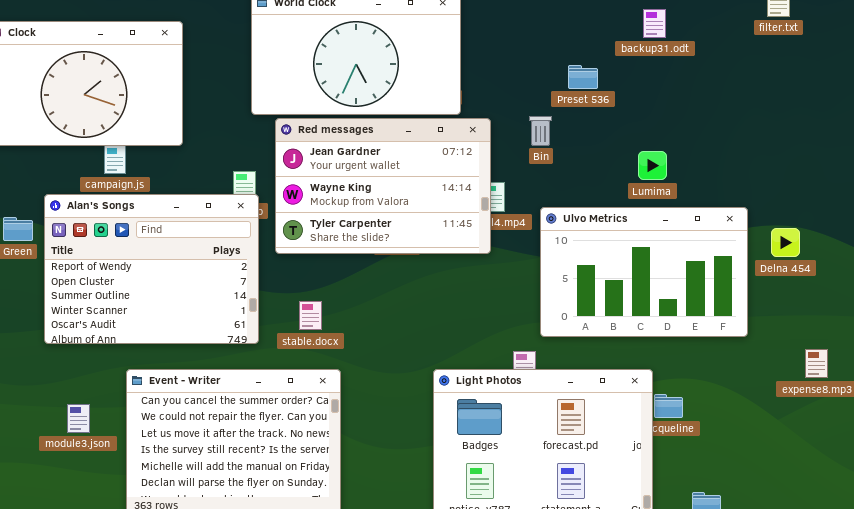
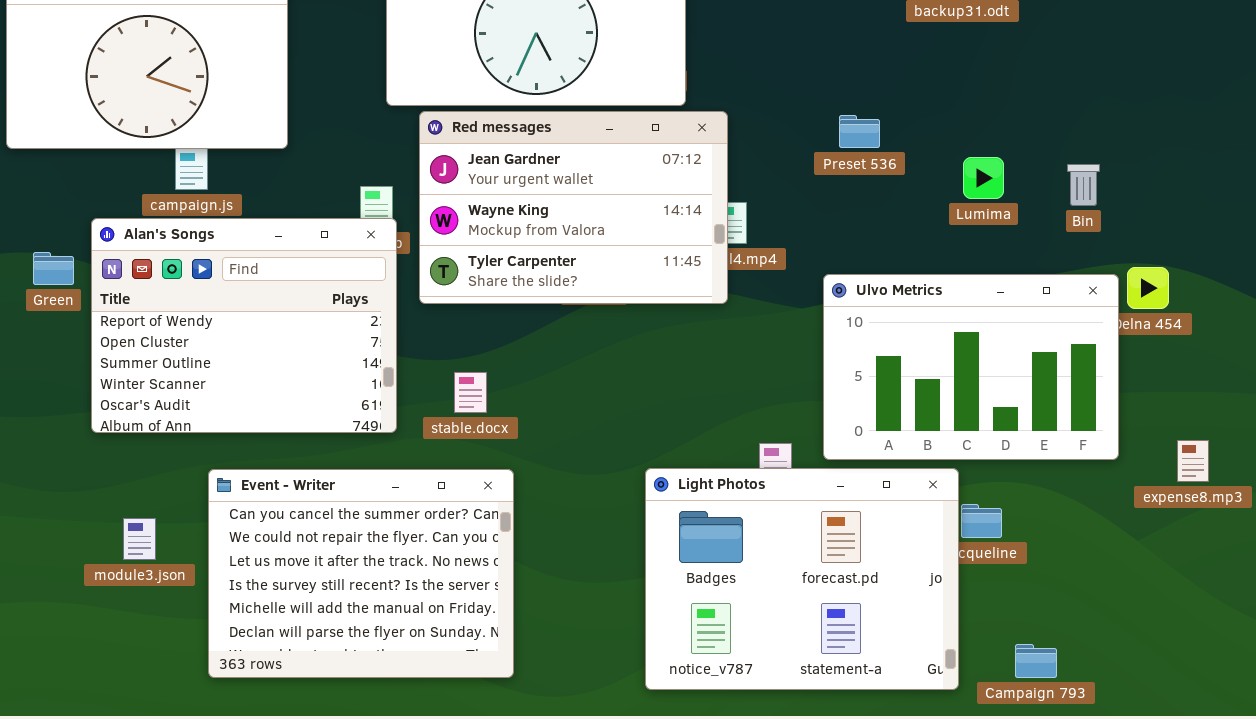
Preset 536: [568,65,598,89] -> [839,115,880,148], moved
Bin: [529,116,552,146] -> [1067,164,1100,206], moved
Lumima: [638,151,667,180] -> [963,157,1004,199], moved
Ulvo Metrics: [540,207,748,337] -> [823,274,1119,460], moved

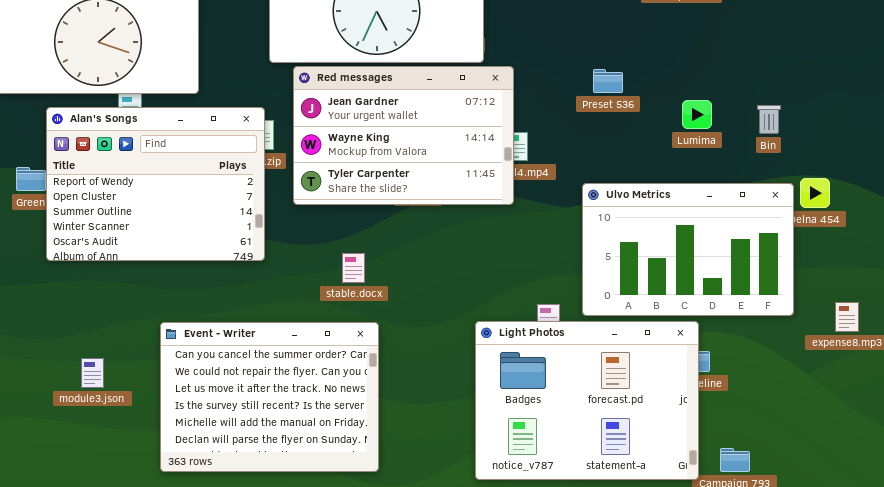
Alan's Songs: [91,218,397,433] -> [46,107,265,261], moved
stable.docx: [454,372,487,413] -> [342,253,365,283], moved
Light Photos: [645,468,959,690] -> [475,321,699,480], moved
Event - Writer: [208,469,514,678] -> [160,322,379,472], moved

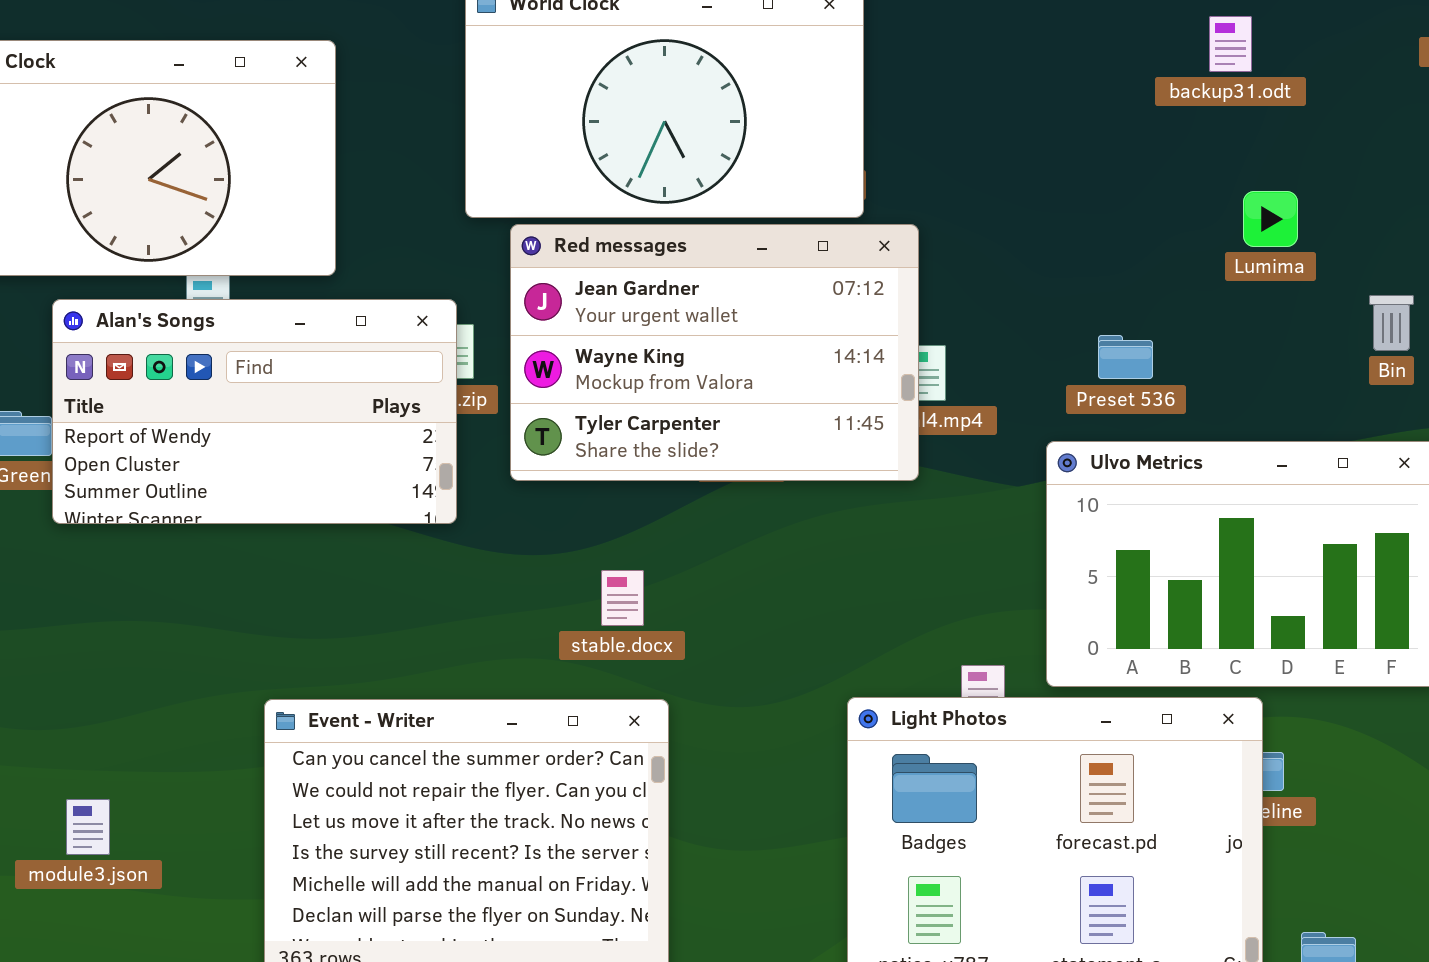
Preset 536: [593,69,623,93] -> [1098,335,1153,379], moved
Lumima: [682,100,712,129] -> [1243,191,1298,247], moved
Alan's Songs: [46,107,265,261] -> [52,299,457,524], resized
module3.json: [81,358,104,388] -> [66,799,110,855], moved

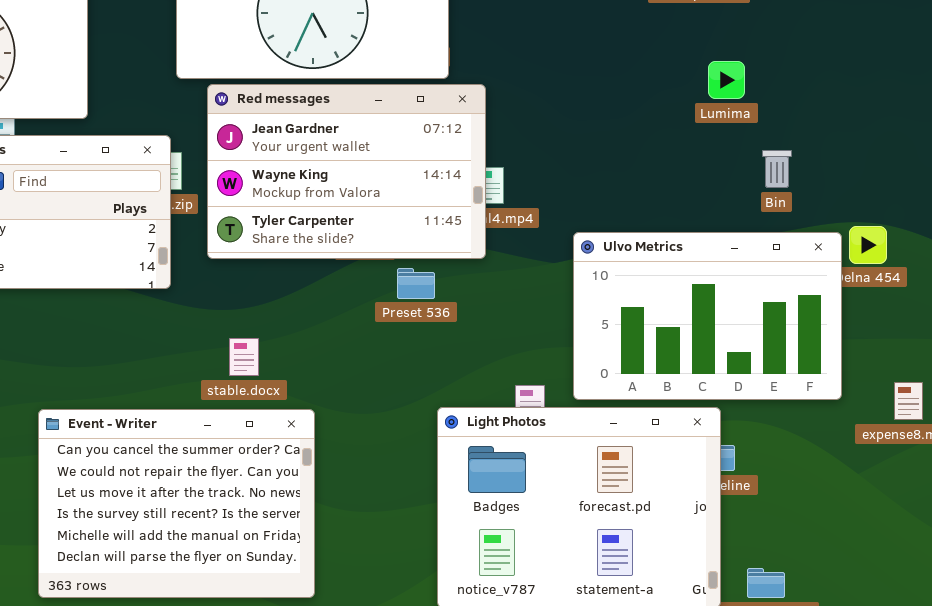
Bin: [1369,295,1414,351] -> [762,150,792,188], moved
Preset 536: [1098,335,1153,379] -> [397,268,435,299], moved
stable.docx: [601,570,644,626] -> [229,338,259,376], moved

